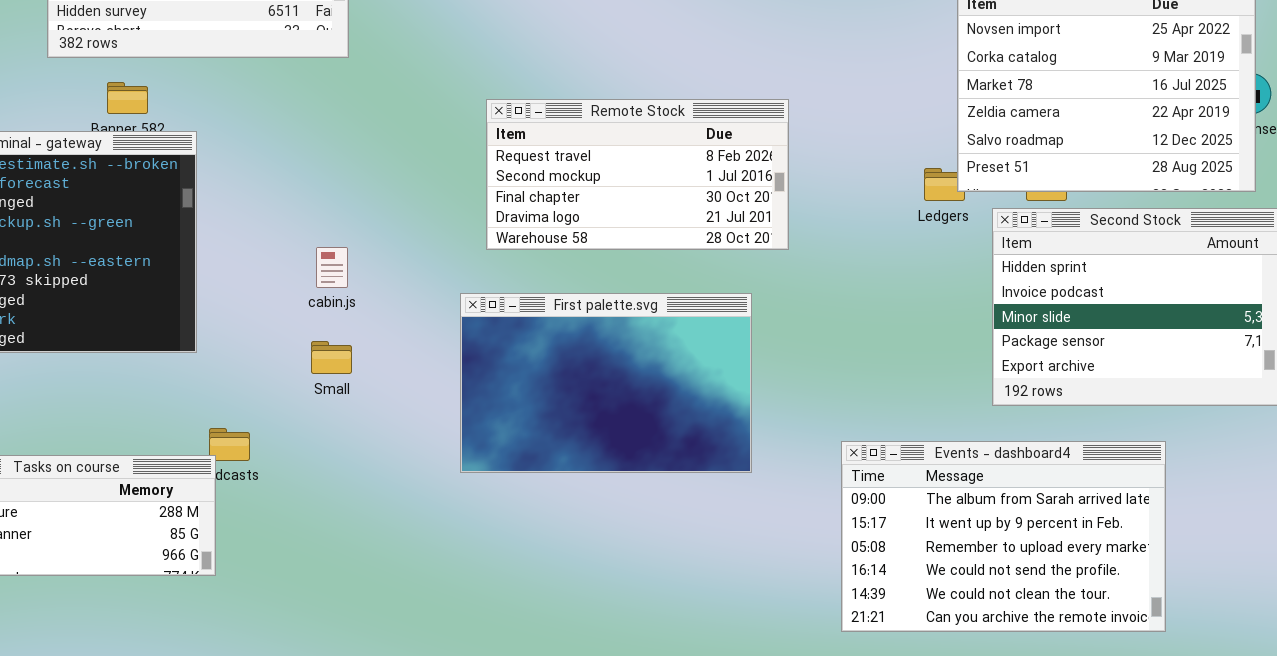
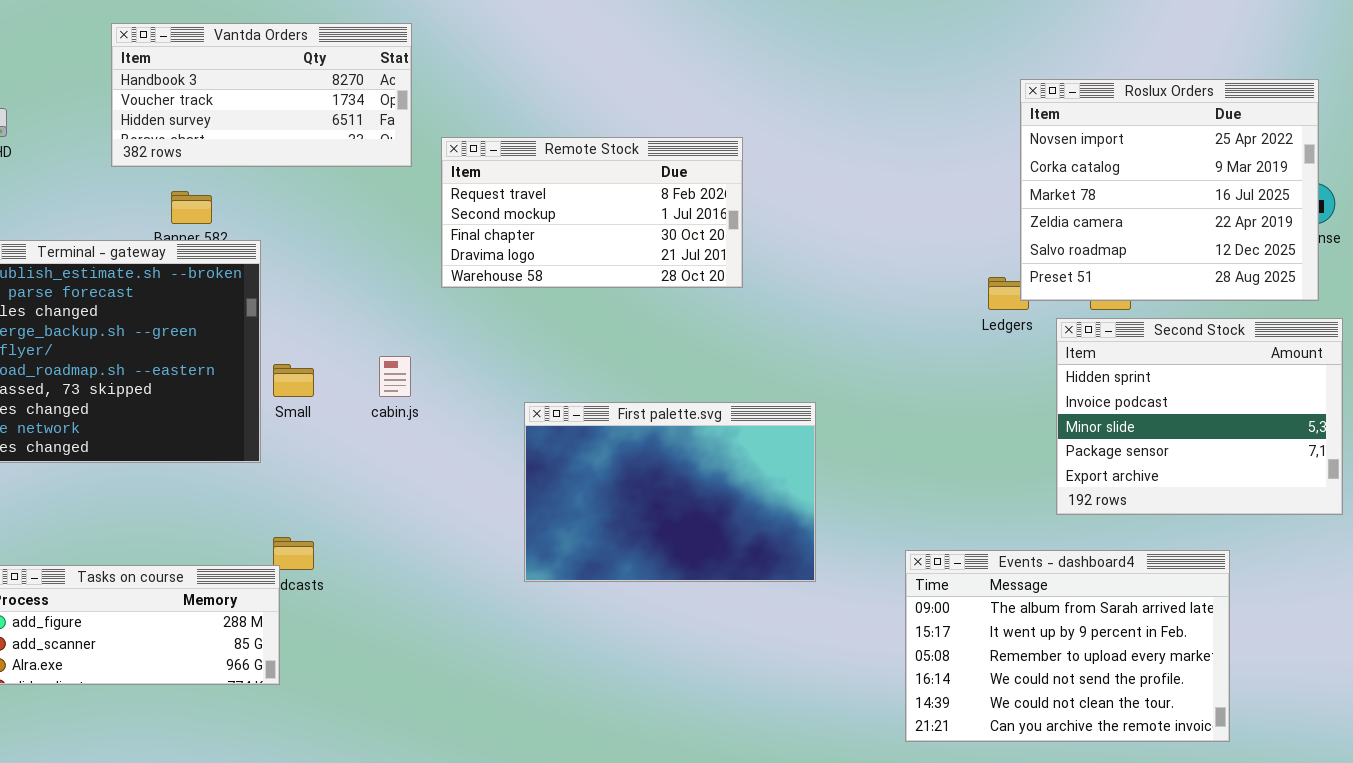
Remote Stock: [486,99,789,250] -> [441,137,743,288], moved
Small: [311,341,352,374] -> [273,364,314,397], moved

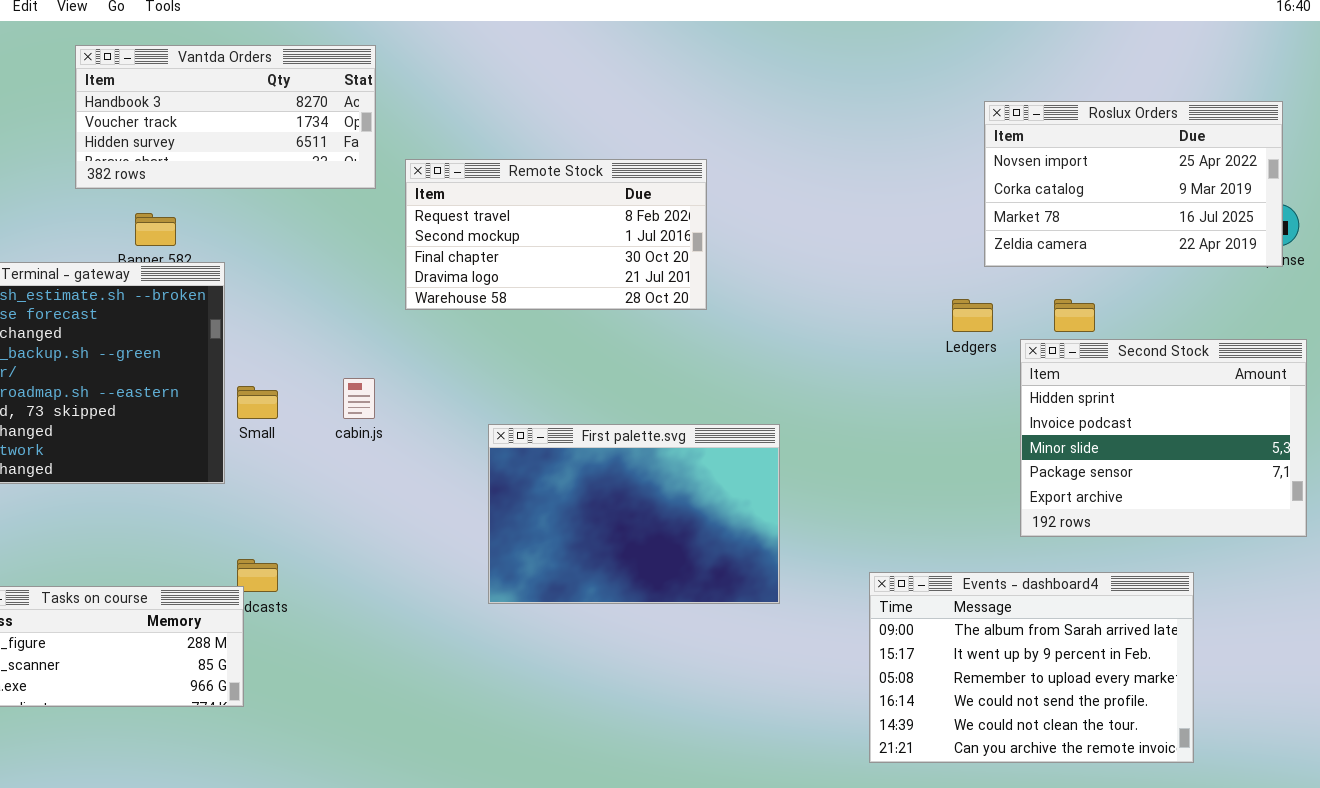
Roslux Orders: [1020,79,1319,301] -> [984,101,1283,267], resized

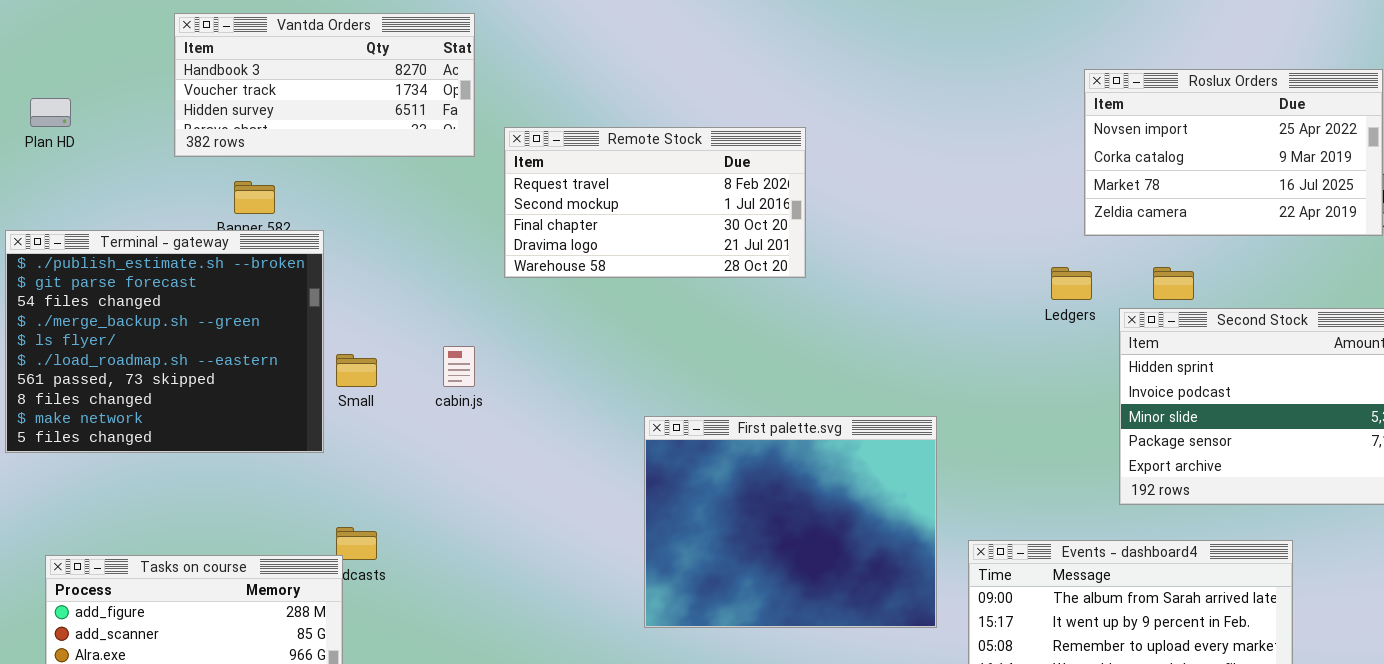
First palette.svg: [488,424,780,604] -> [644,416,937,628], moved, resized

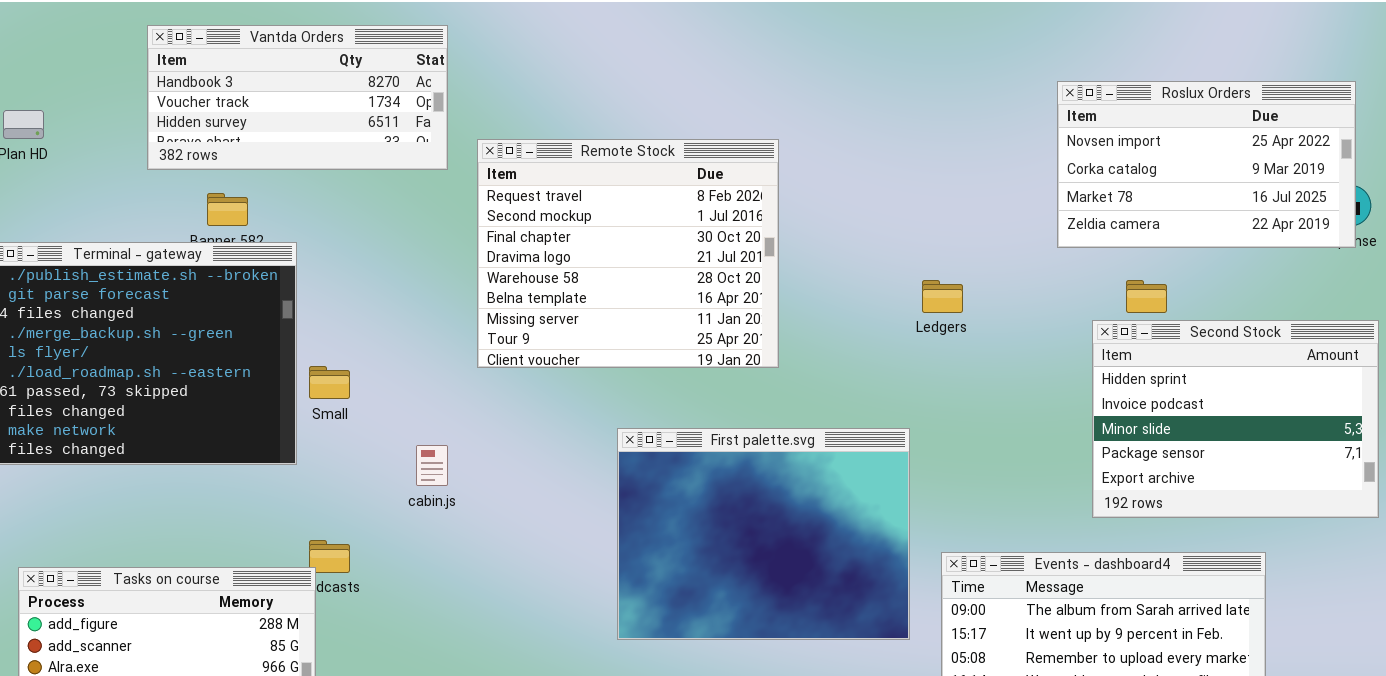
Remote Stock: [504,127,806,278] -> [477,139,779,368], resized
Ledgers: [1051,267,1092,300] -> [922,280,963,313], moved
cabin.js: [443,346,475,387] -> [416,445,448,486], moved

